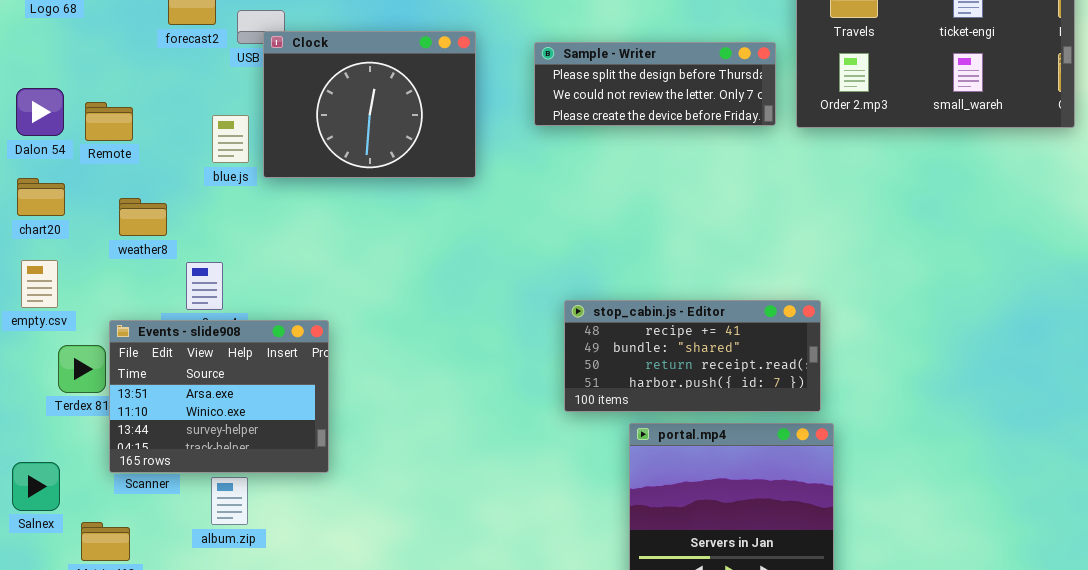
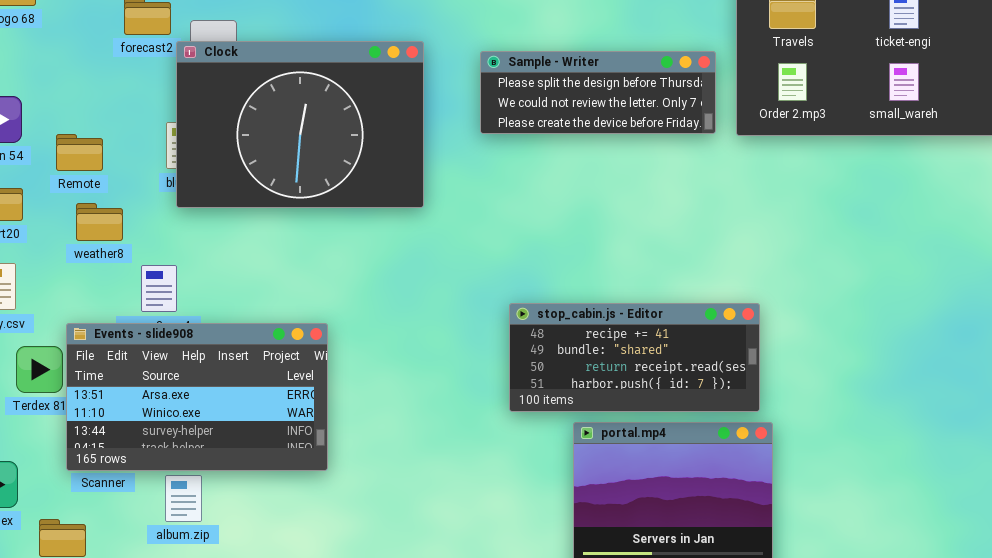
Clock: [263,31,476,178] -> [176,41,424,208], resized
Remote: [85,102,133,141] -> [56,134,103,171], moved
Events - slide908: [109,320,329,473] -> [66,323,328,471], resized

